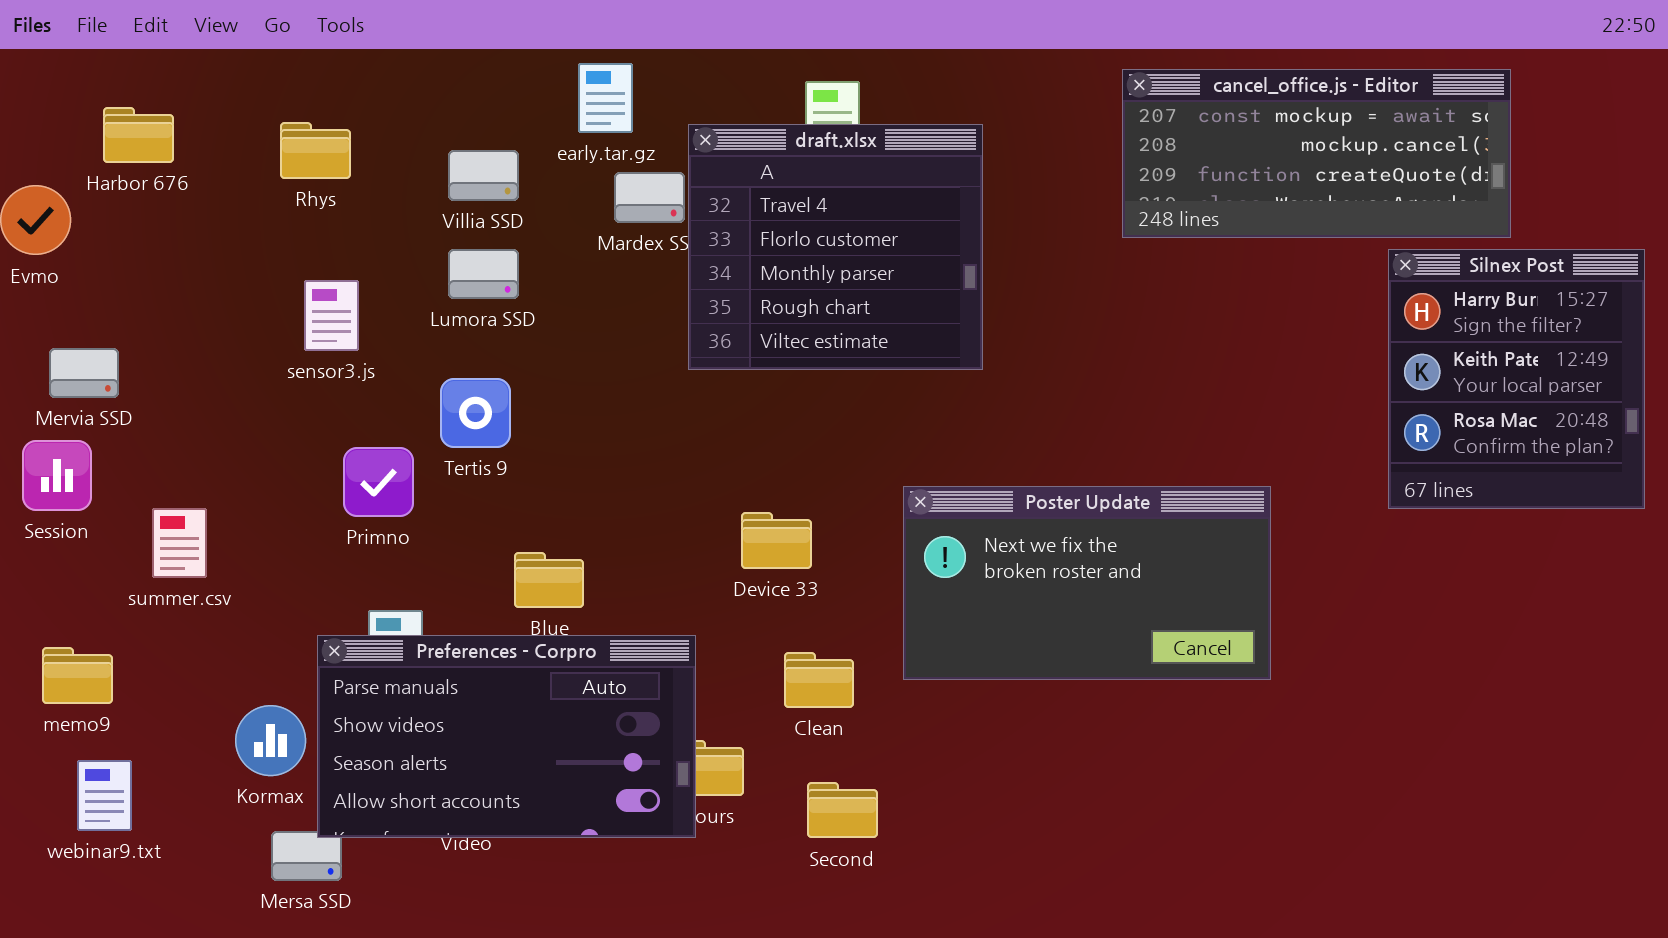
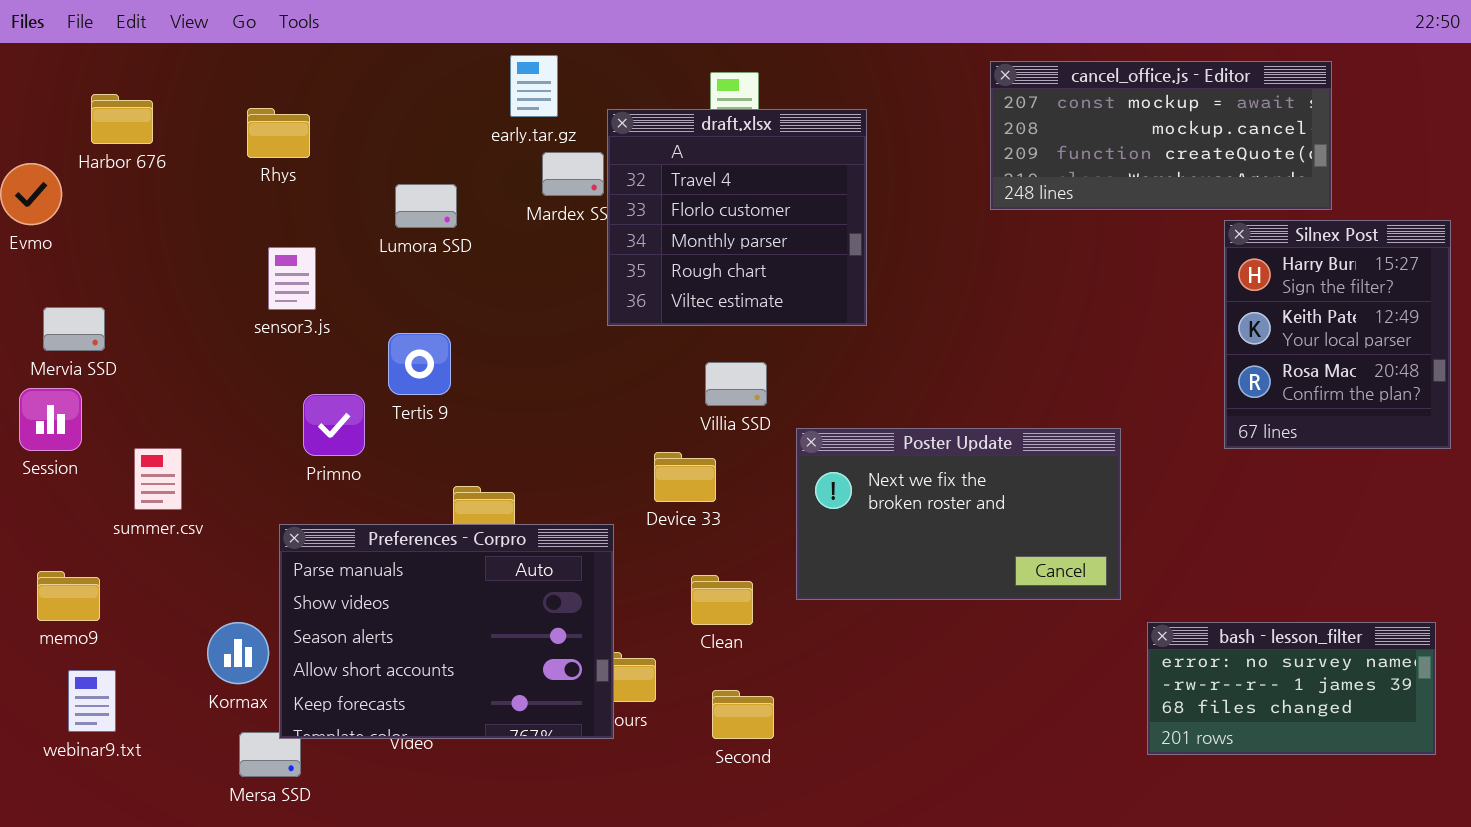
Villia SSD: [448,150,519,201] -> [705,362,767,406], moved
Lumora SSD: [448,249,519,299] -> [395,184,457,228], moved
Preferences - Corpro: [317,635,696,838] -> [279,524,614,739], resized
bash - lesson_filter: none -> [1147,622,1436,755], opened

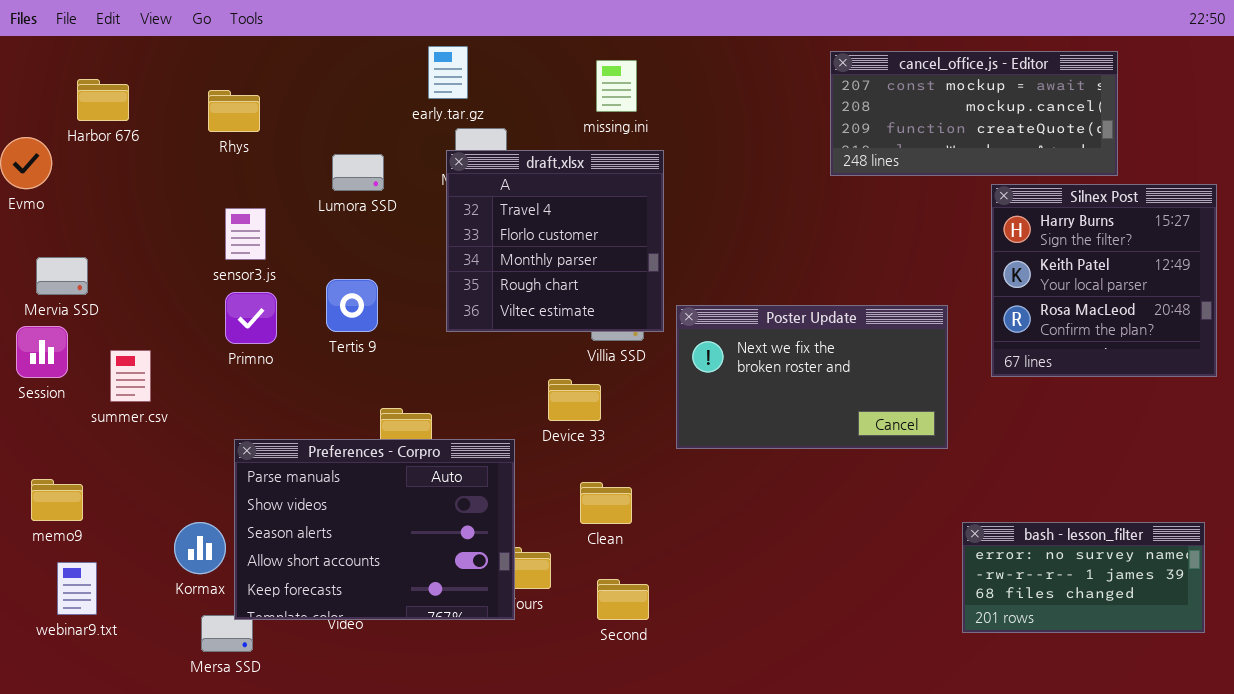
draft.xlsx: [607,109,867,326] -> [446,150,664,332], moved
Silnex Post: [1224,220,1451,449] -> [991,184,1217,377], resized
Primno: [303,394,365,456] -> [225,292,277,344], moved
Poster Update: [796,428,1121,600] -> [676,305,948,449], moved
summer.csv: [134,448,182,510] -> [110,350,151,402], moved

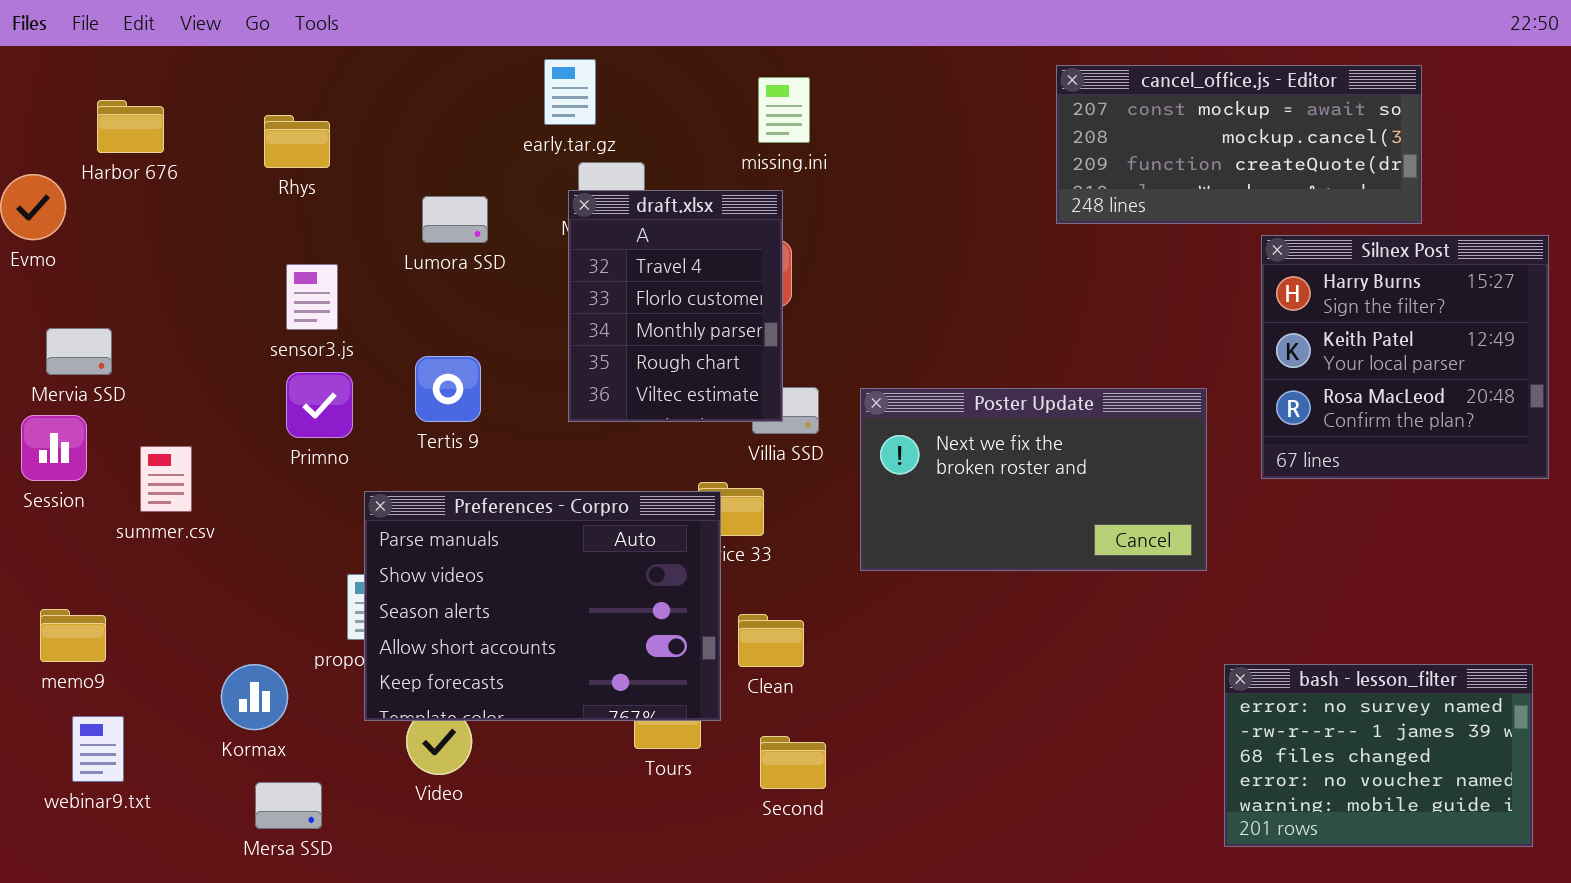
draft.xlsx: [446,150,664,332] -> [568,190,783,422], resized
Preferences - Corpro: [234,439,515,620] -> [364,491,721,721], moved
bash - lesson_filter: [962,522,1205,633] -> [1224,664,1533,847], resized

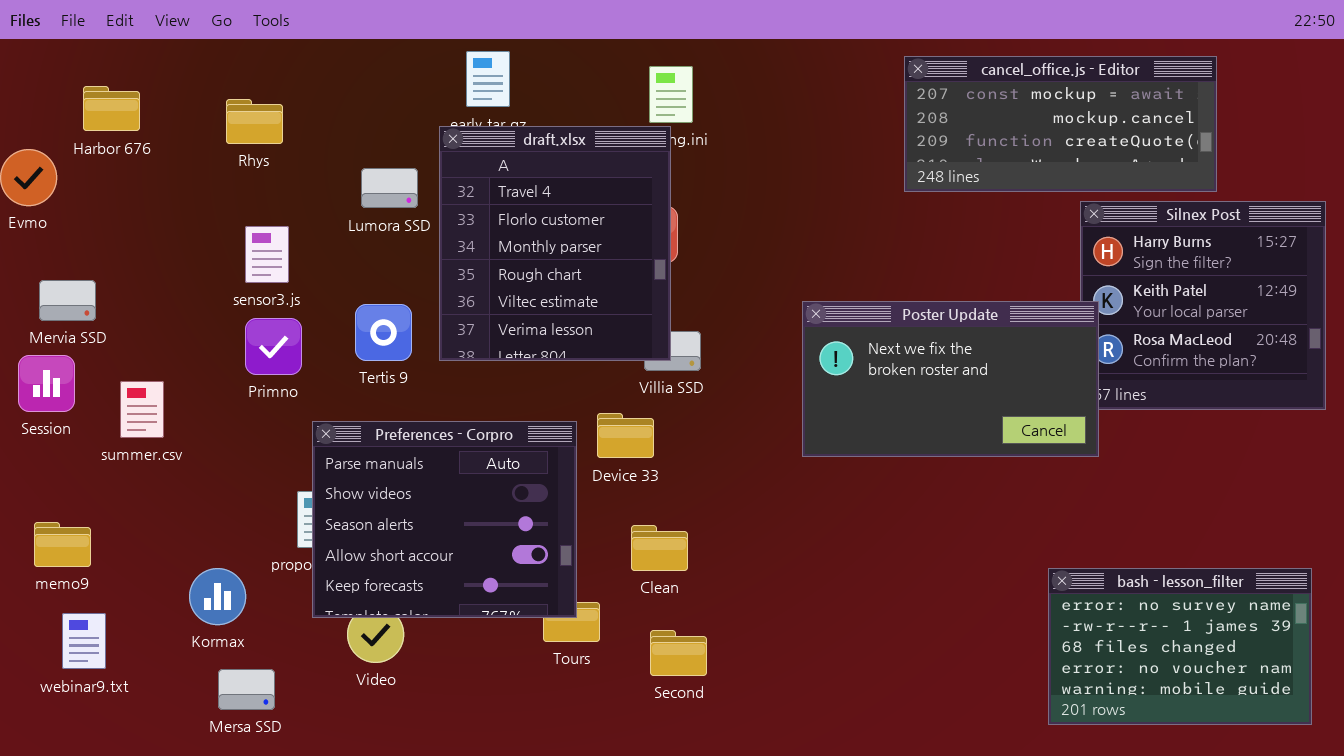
draft.xlsx: [568,190,783,422] -> [439,126,671,361], resized
Poster Update: [860,388,1207,571] -> [802,301,1099,457], moved
Preferences - Corpro: [364,491,721,721] -> [312,421,577,618], resized

